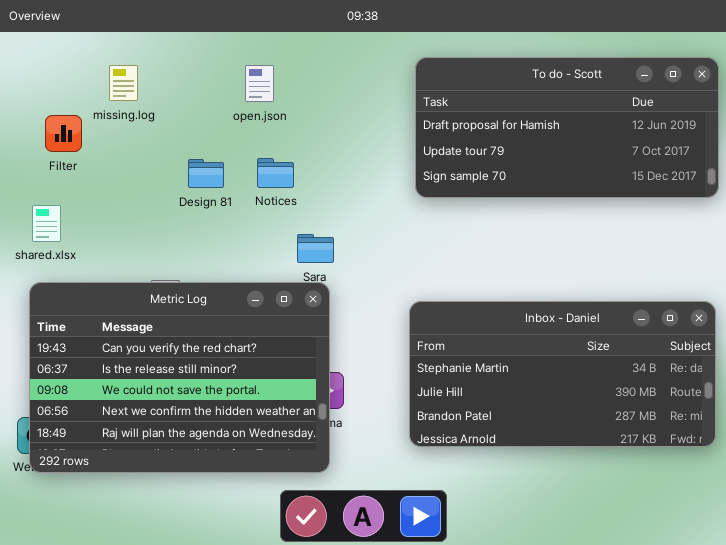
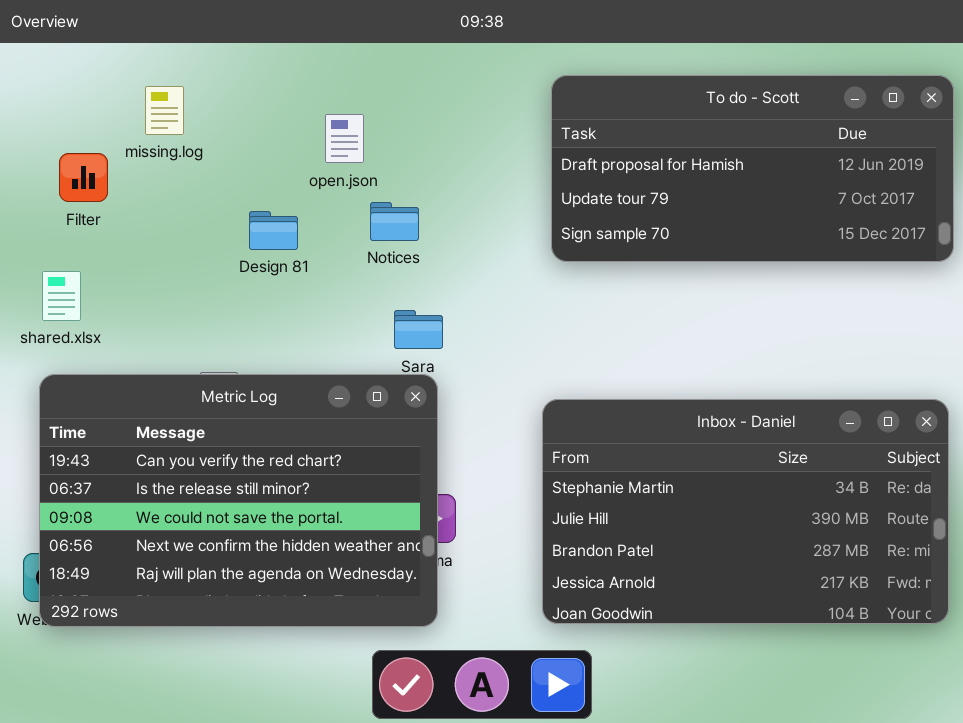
open.json: [245,65,274,102] -> [325,114,364,163], moved
Notices: [257,158,294,188] -> [370,202,419,241], moved
Inbox - Daniel: [409,301,716,447] -> [542,399,949,624], resized

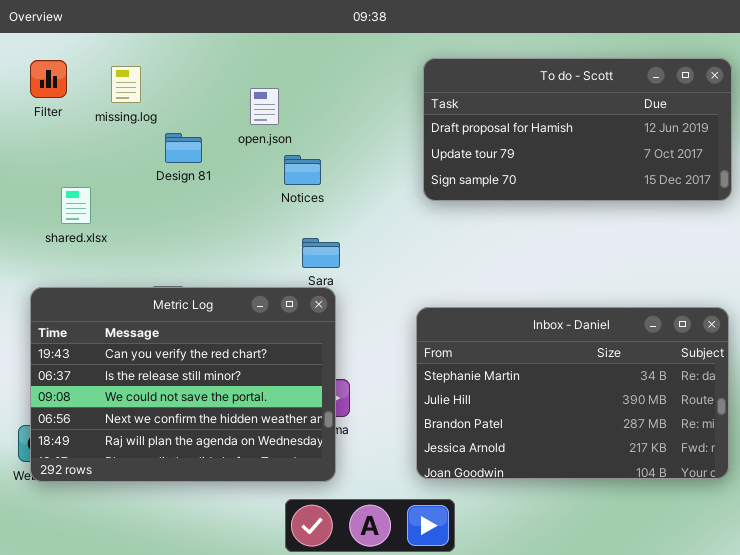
Filter: [59,153,108,202] -> [30,60,67,98], moved
Design 81: [249,211,298,250] -> [165,133,202,163], moved
shared.xlsx: [42,271,81,321] -> [61,187,91,224], moved

